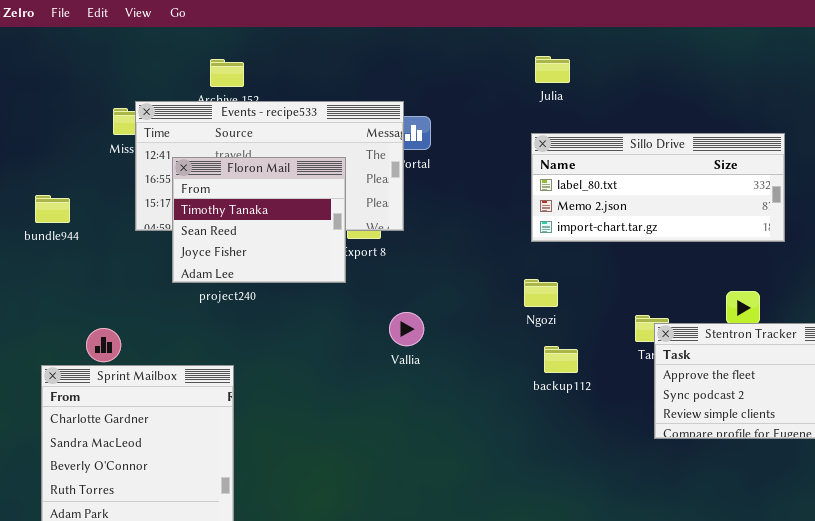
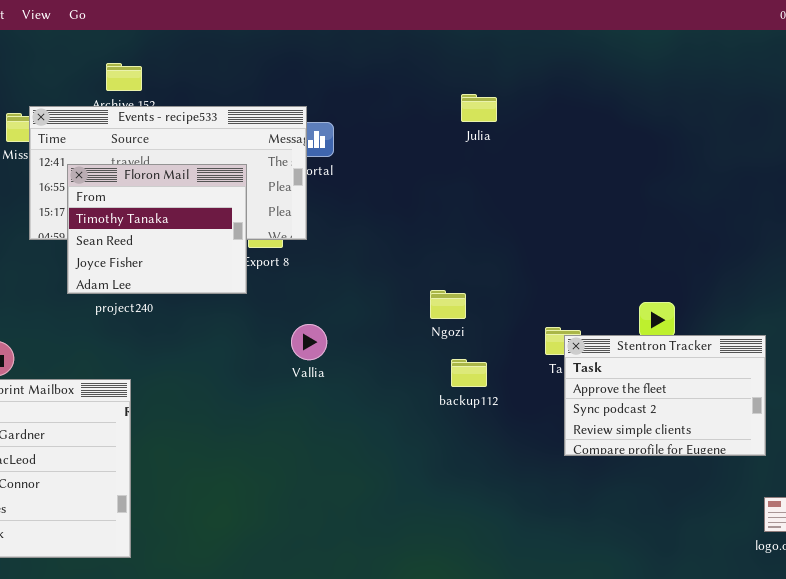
Julia: [535,56,570,83] -> [461,94,497,122], moved
Sillo Drive: [531,133,785,242] -> none, closed

